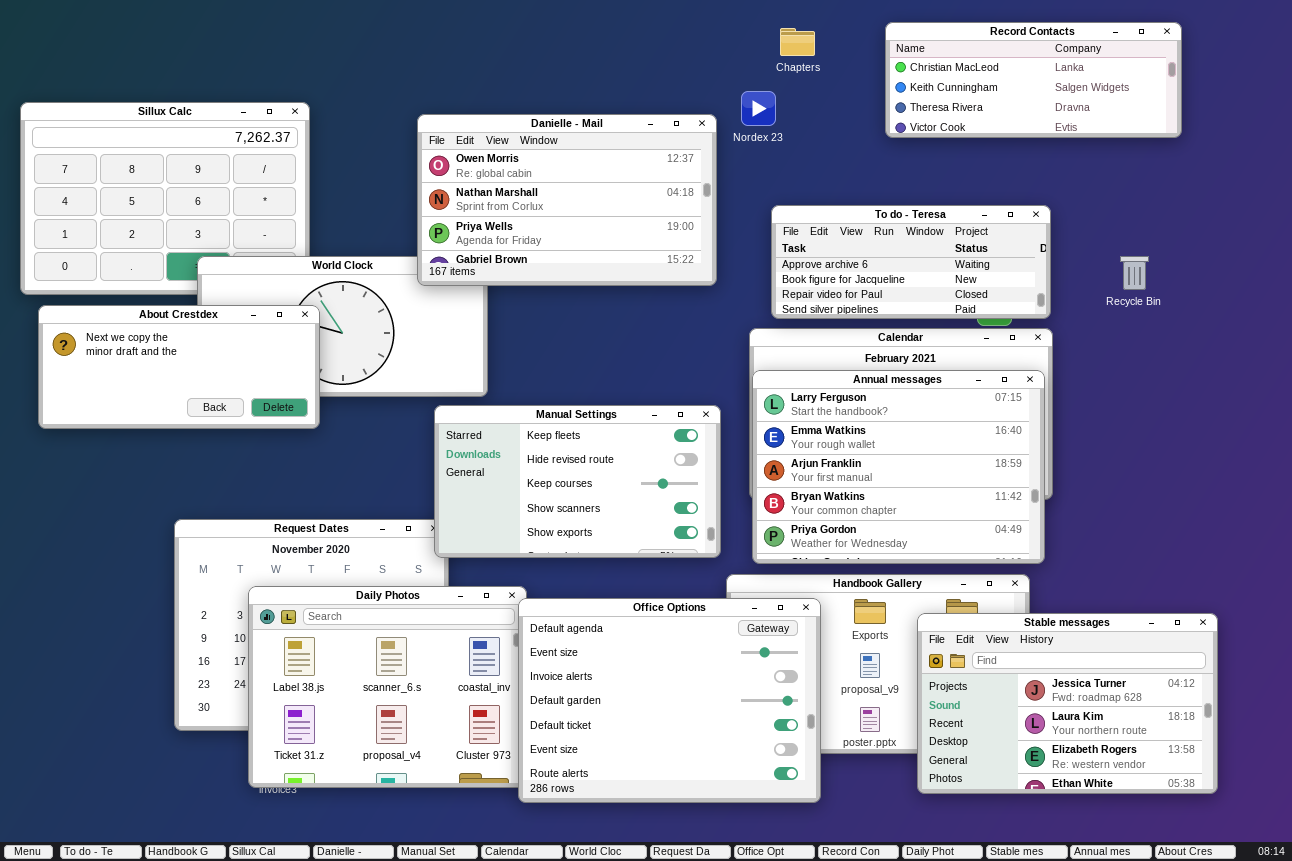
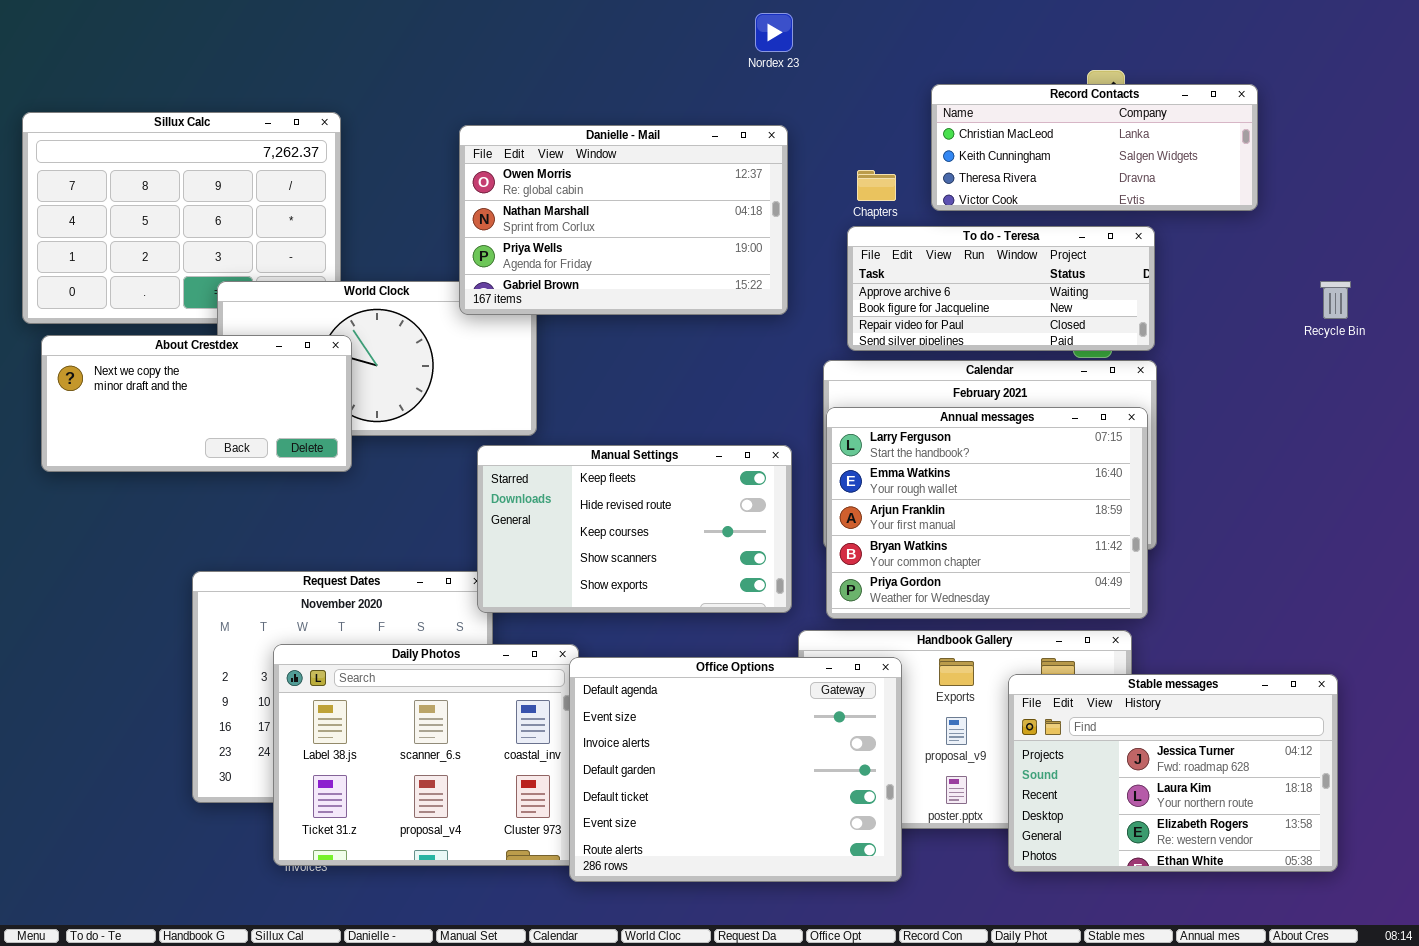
Record Contacts: [885,22,1182,138] -> [931,84,1258,211], moved
Chapters: [780,28,815,56] -> [857,170,896,201], moved
Nordex 23: [741,91,776,126] -> [755,13,793,52], moved
Recycle Bin: [1120,256,1149,290] -> [1320,281,1351,319], moved

